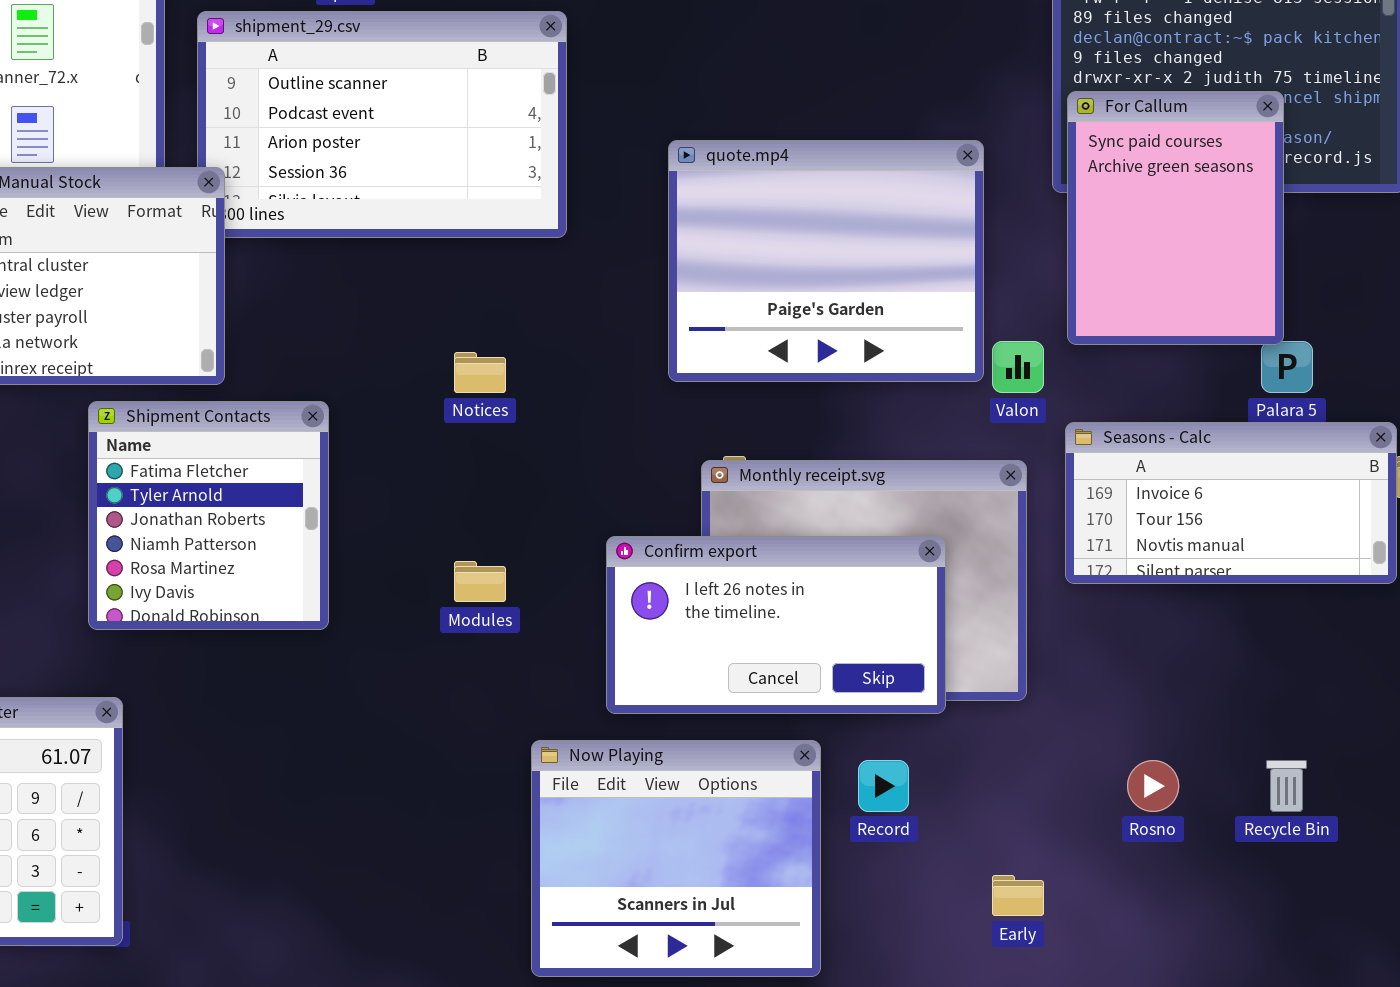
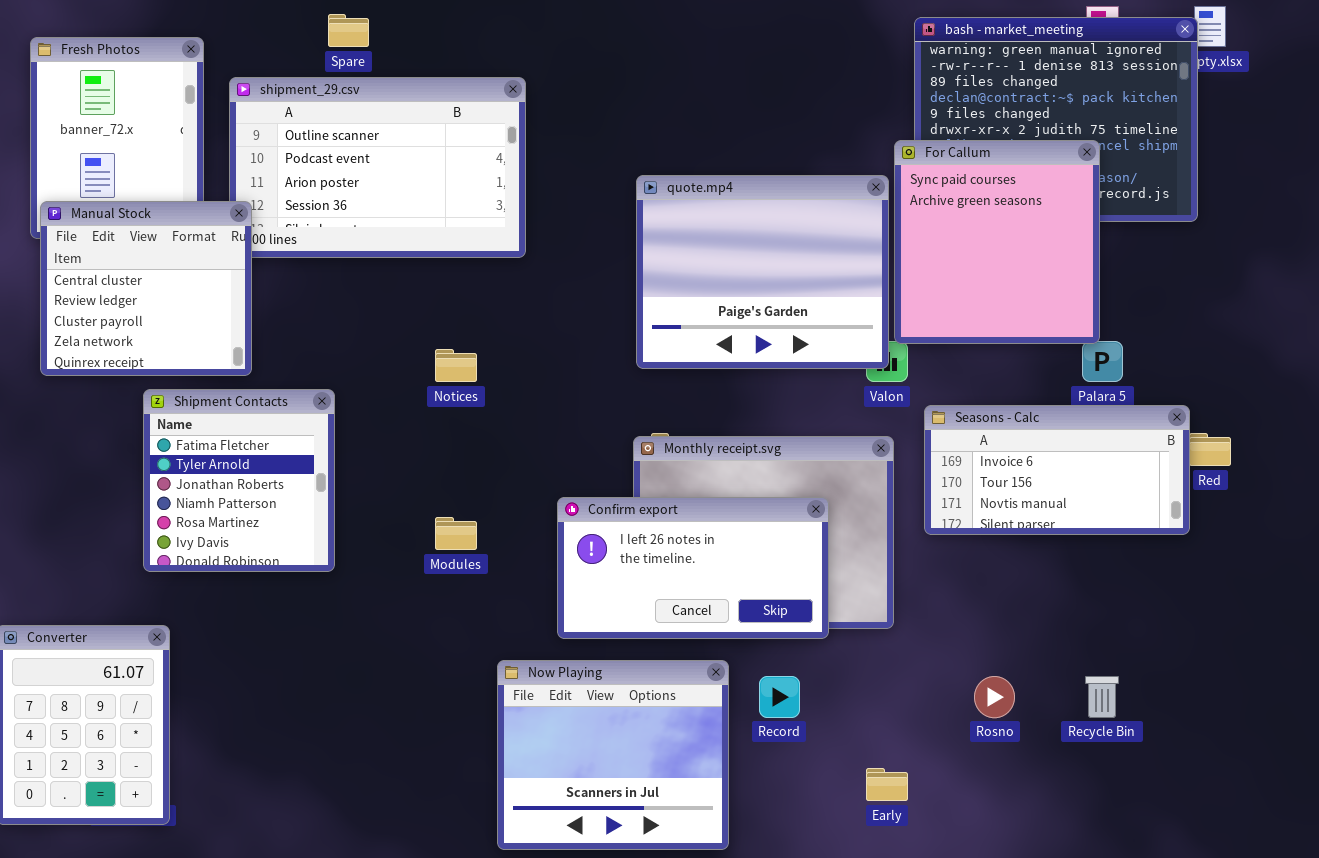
For Callum: [1067,91,1284,345] -> [894,140,1100,344], resized
quote.mp4: [668,140,984,382] -> [636,175,889,369], moved

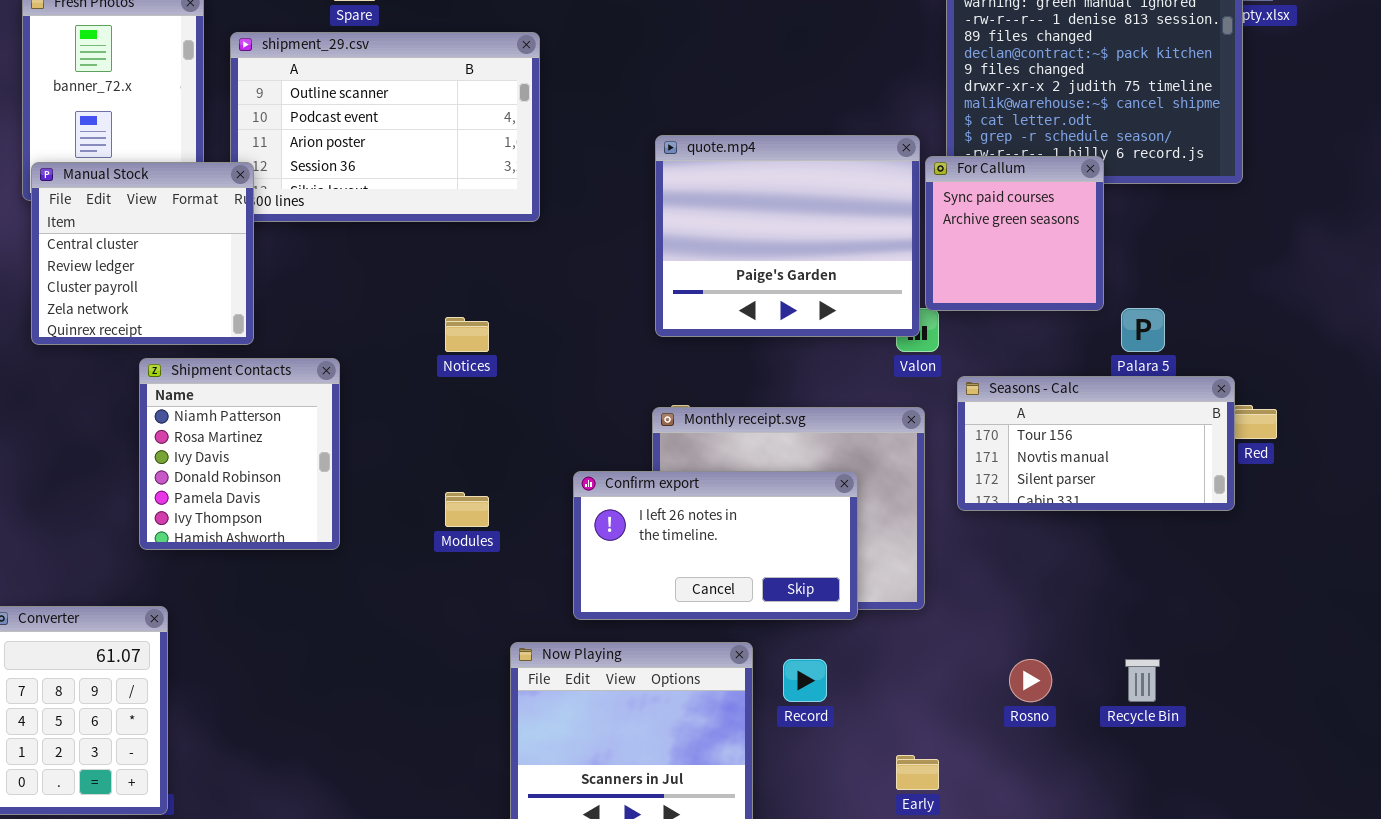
For Callum: [894,140,1100,344] -> [925,156,1104,311], resized
Shipment Contacts: [143,389,335,572] -> [139,358,340,550], scrolled down 3 rows
Seasons - Calc: [924,405,1190,535] -> [957,376,1235,511], scrolled down 1 row

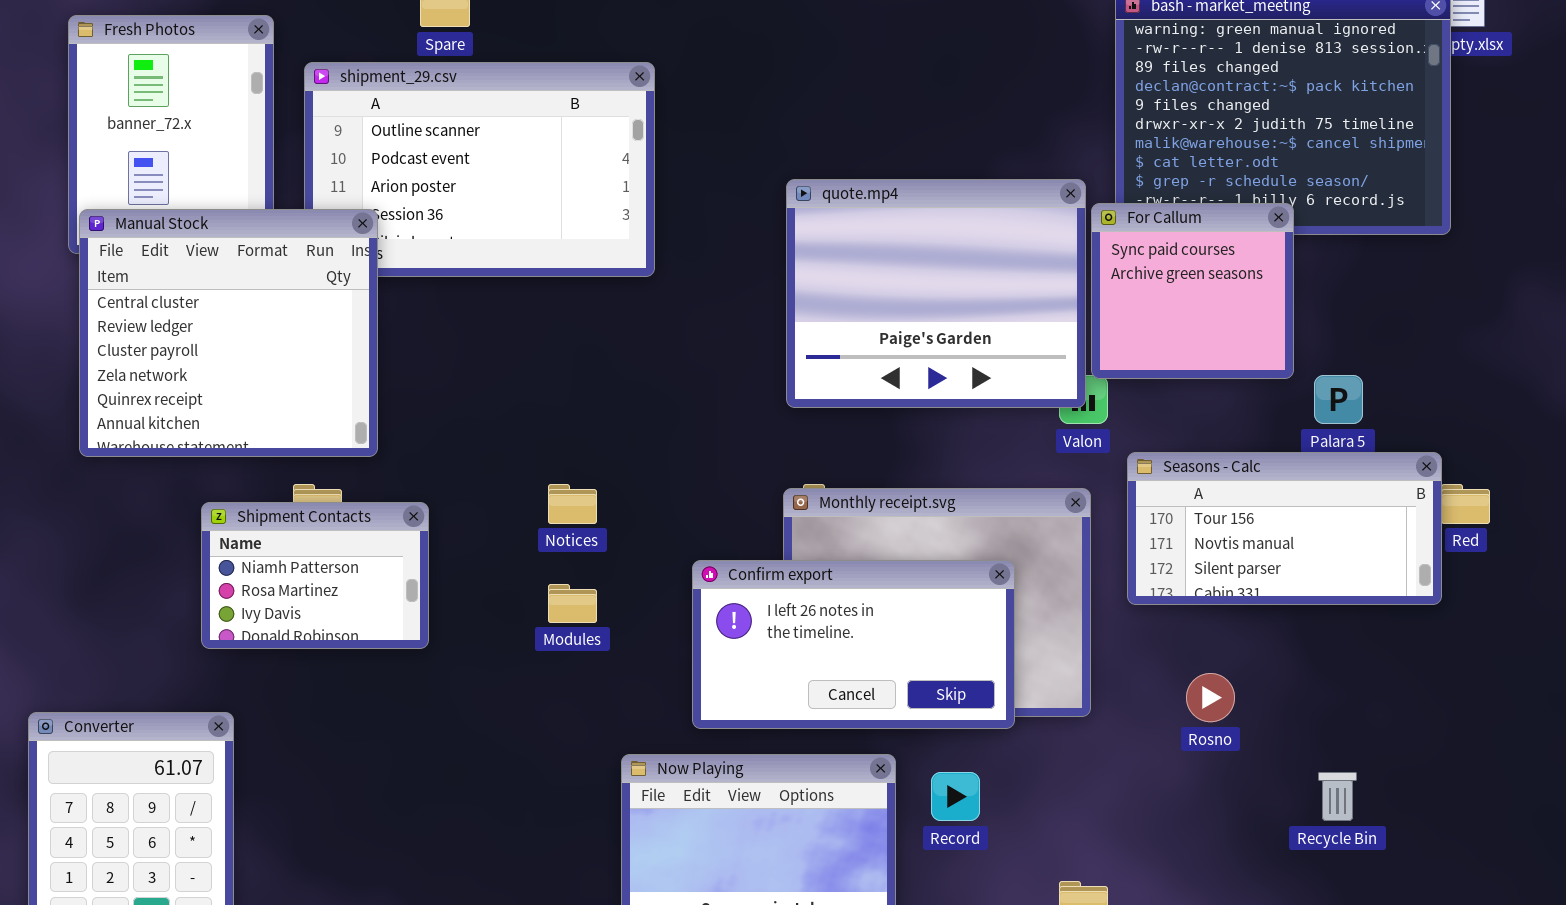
Manual Stock: [31,162,254,345] -> [79,209,378,457], resized
Notices: [445,317,489,352] -> [548,484,597,524], moved
Shipment Contacts: [139,358,340,550] -> [201,502,429,649], resized
Rosno: [1009,659,1052,702] -> [1186,673,1235,722], moved

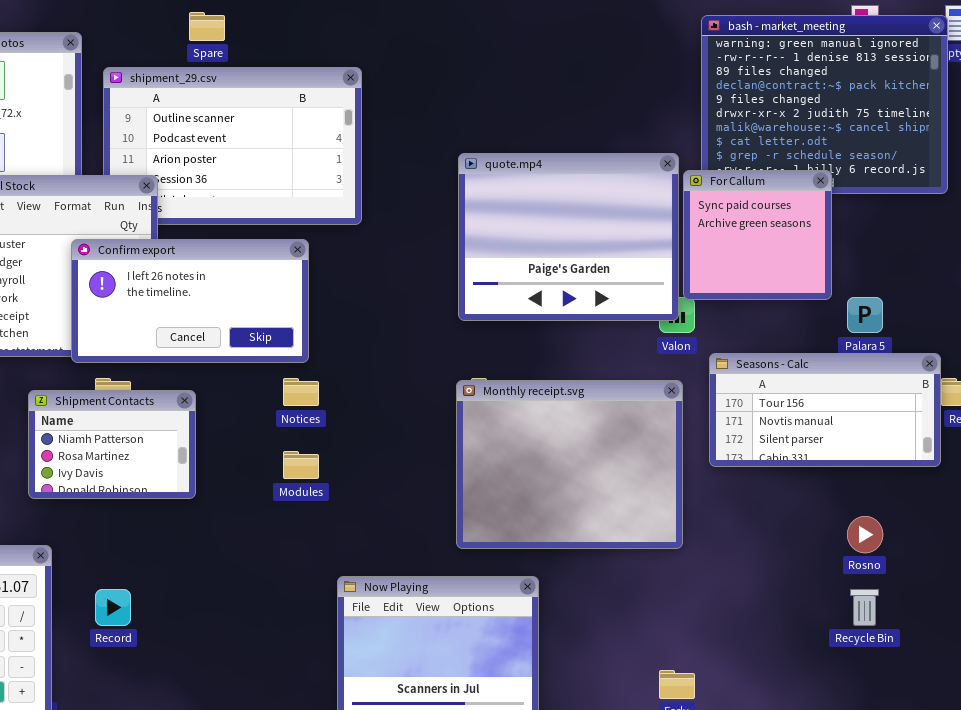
Confirm export: [692,560,1015,729] -> [71,239,309,363], moved
Rosno: [1186,673,1235,722] -> [847,516,883,553], moved
Record: [931,772,980,821] -> [95,589,131,626], moved

